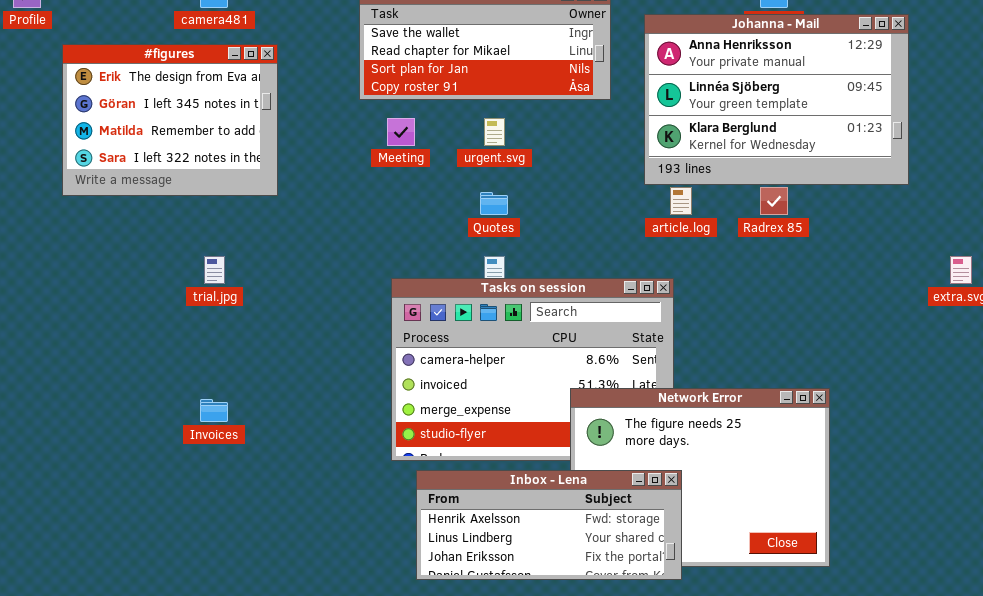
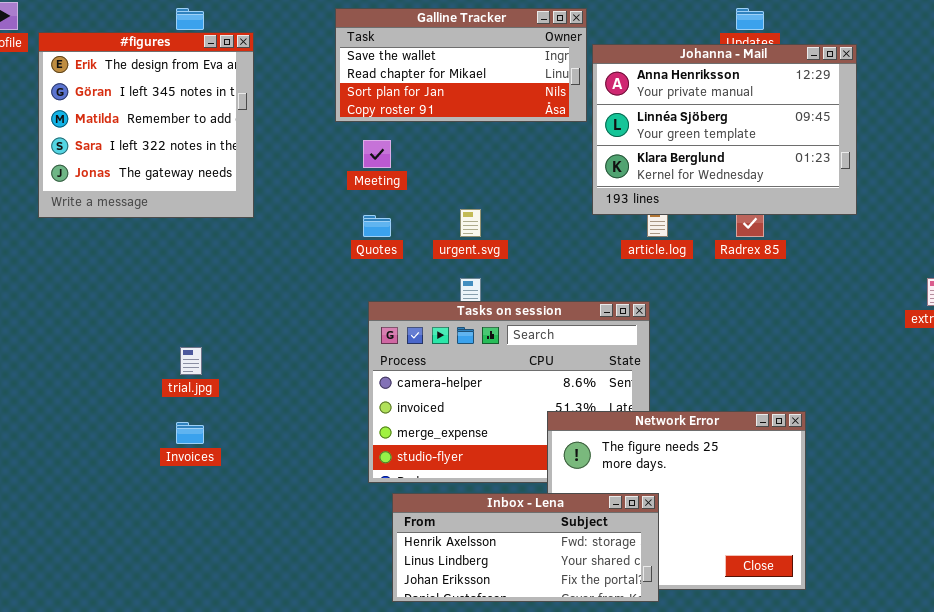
Johanna - Mail: [644,14,909,185] -> [592,44,857,215], moved
#figures: [62,44,278,196] -> [38,32,254,218], resized
urgent.svg: [484,118,505,146] -> [460,209,481,237], moved
Quotes: [480,192,508,215] -> [363,215,391,237], moved
trial.jpg: [204,256,225,284] -> [180,347,202,375], moved

